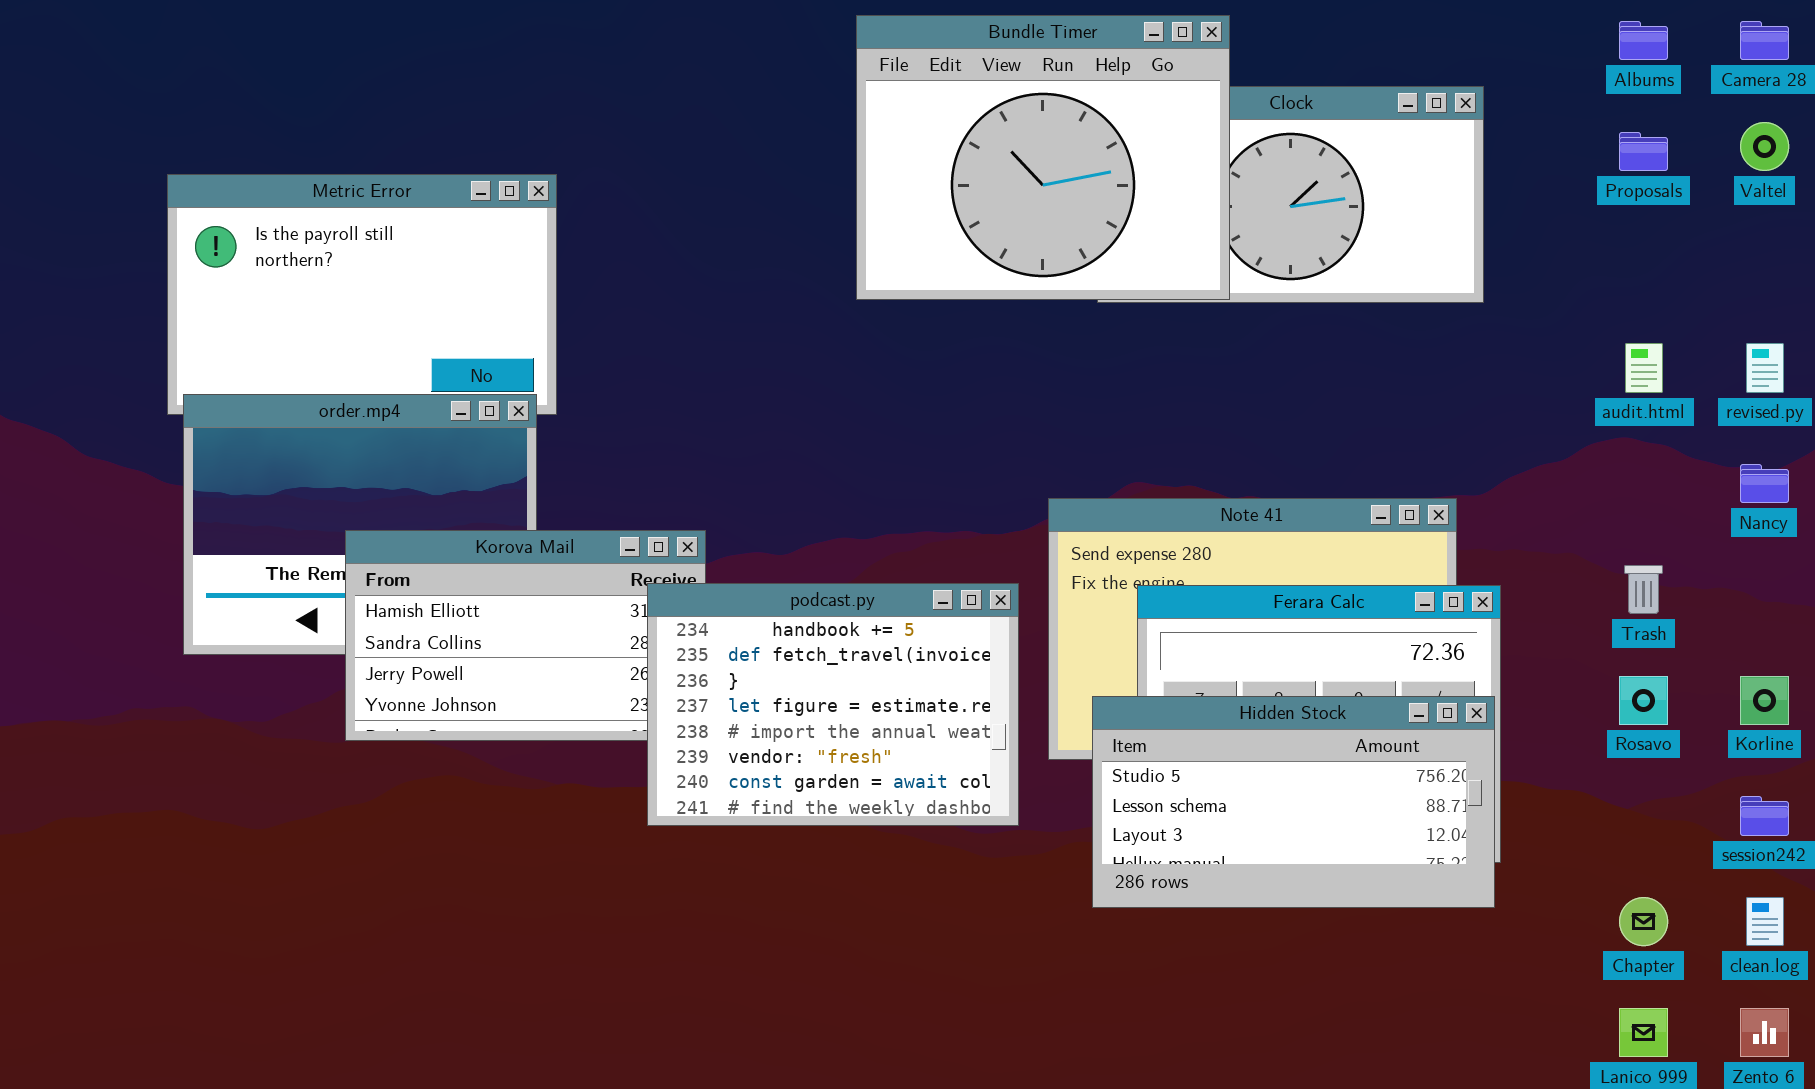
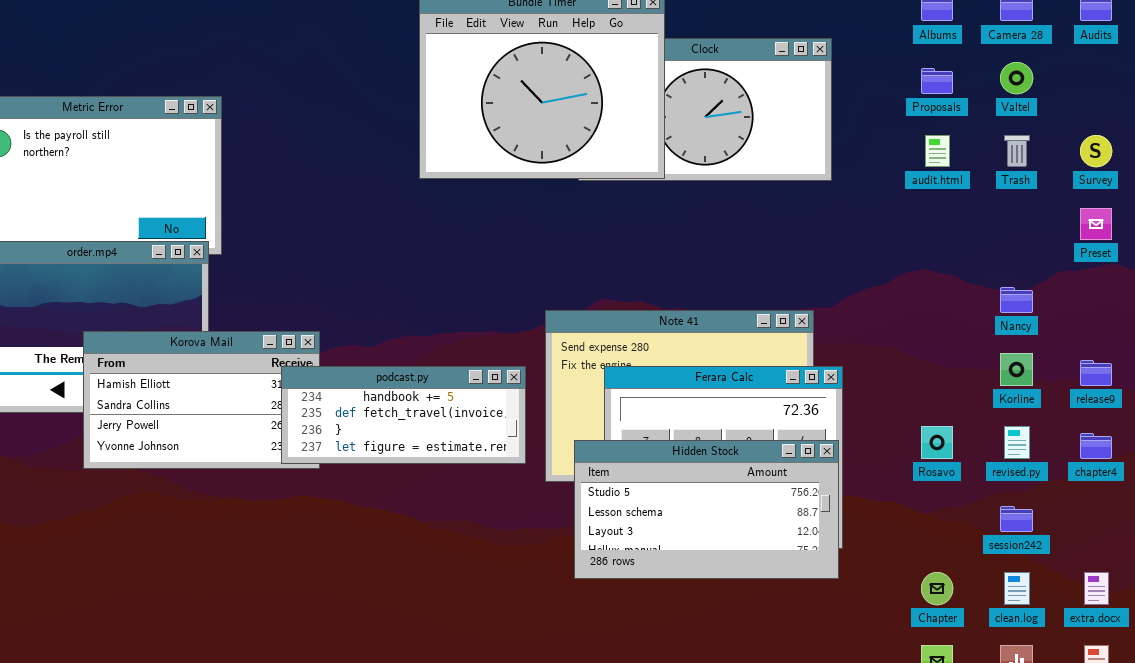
audit.html: [1625,343,1663,393] -> [925,135,950,167], moved
revised.py: [1746,343,1784,393] -> [1004,426,1030,459], moved
Trash: [1624,565,1663,614] -> [1004,135,1030,167], moved
podcast.py: [647,583,1019,826] -> [281,366,526,464], resized
Korline: [1740,676,1789,725] -> [1000,353,1033,386], moved

